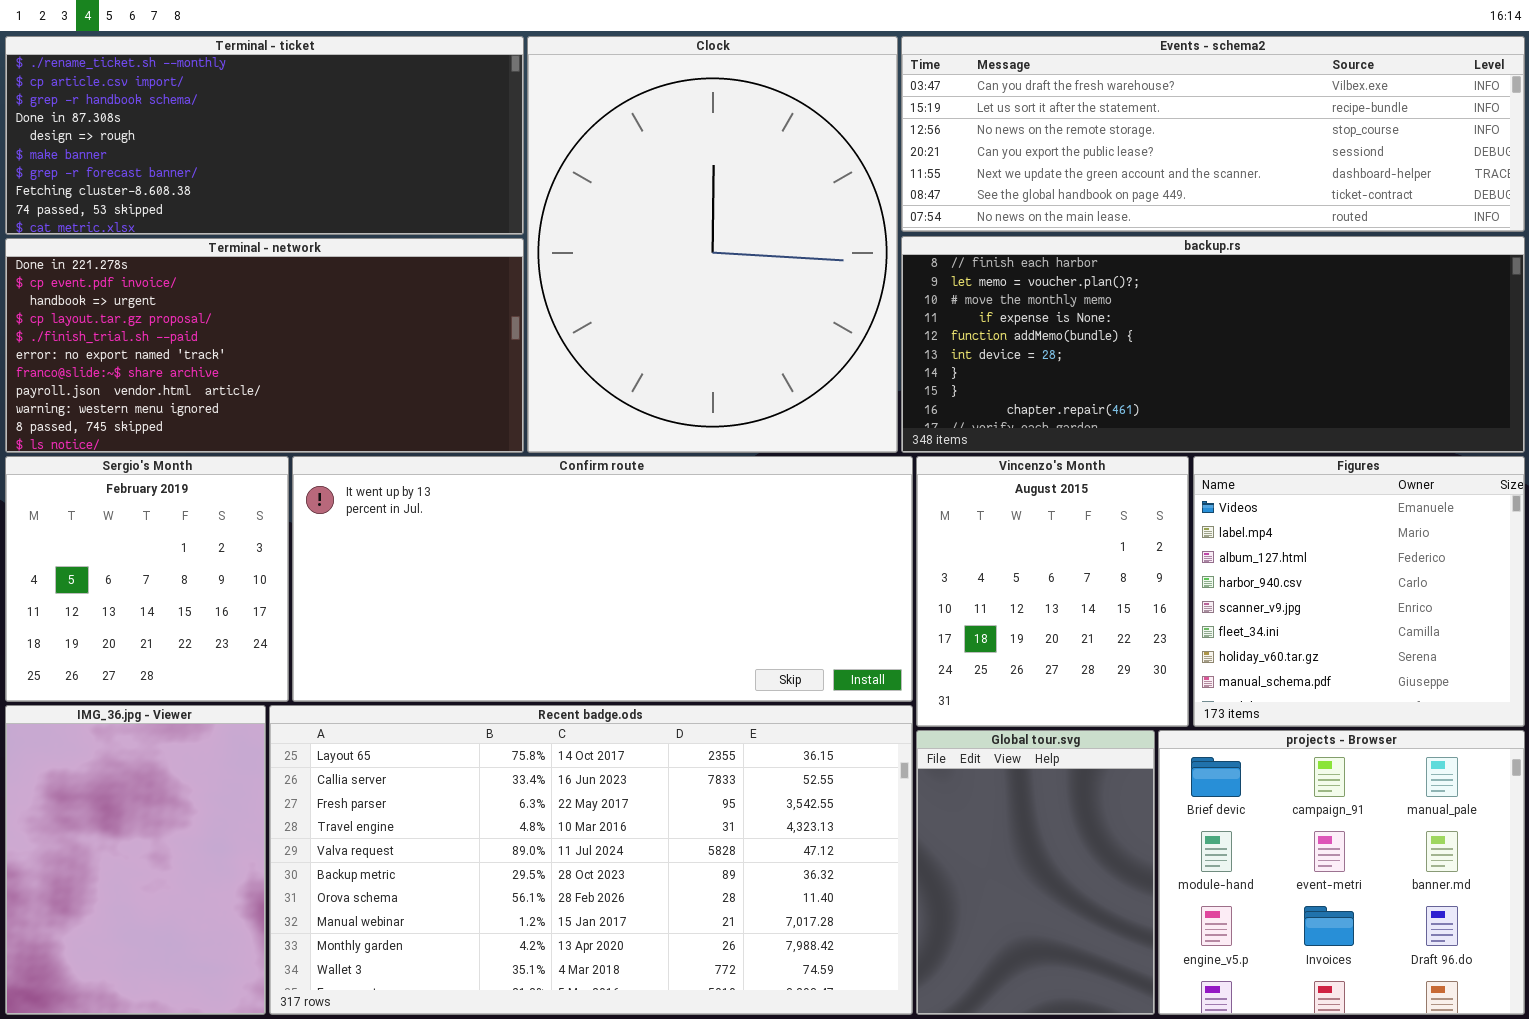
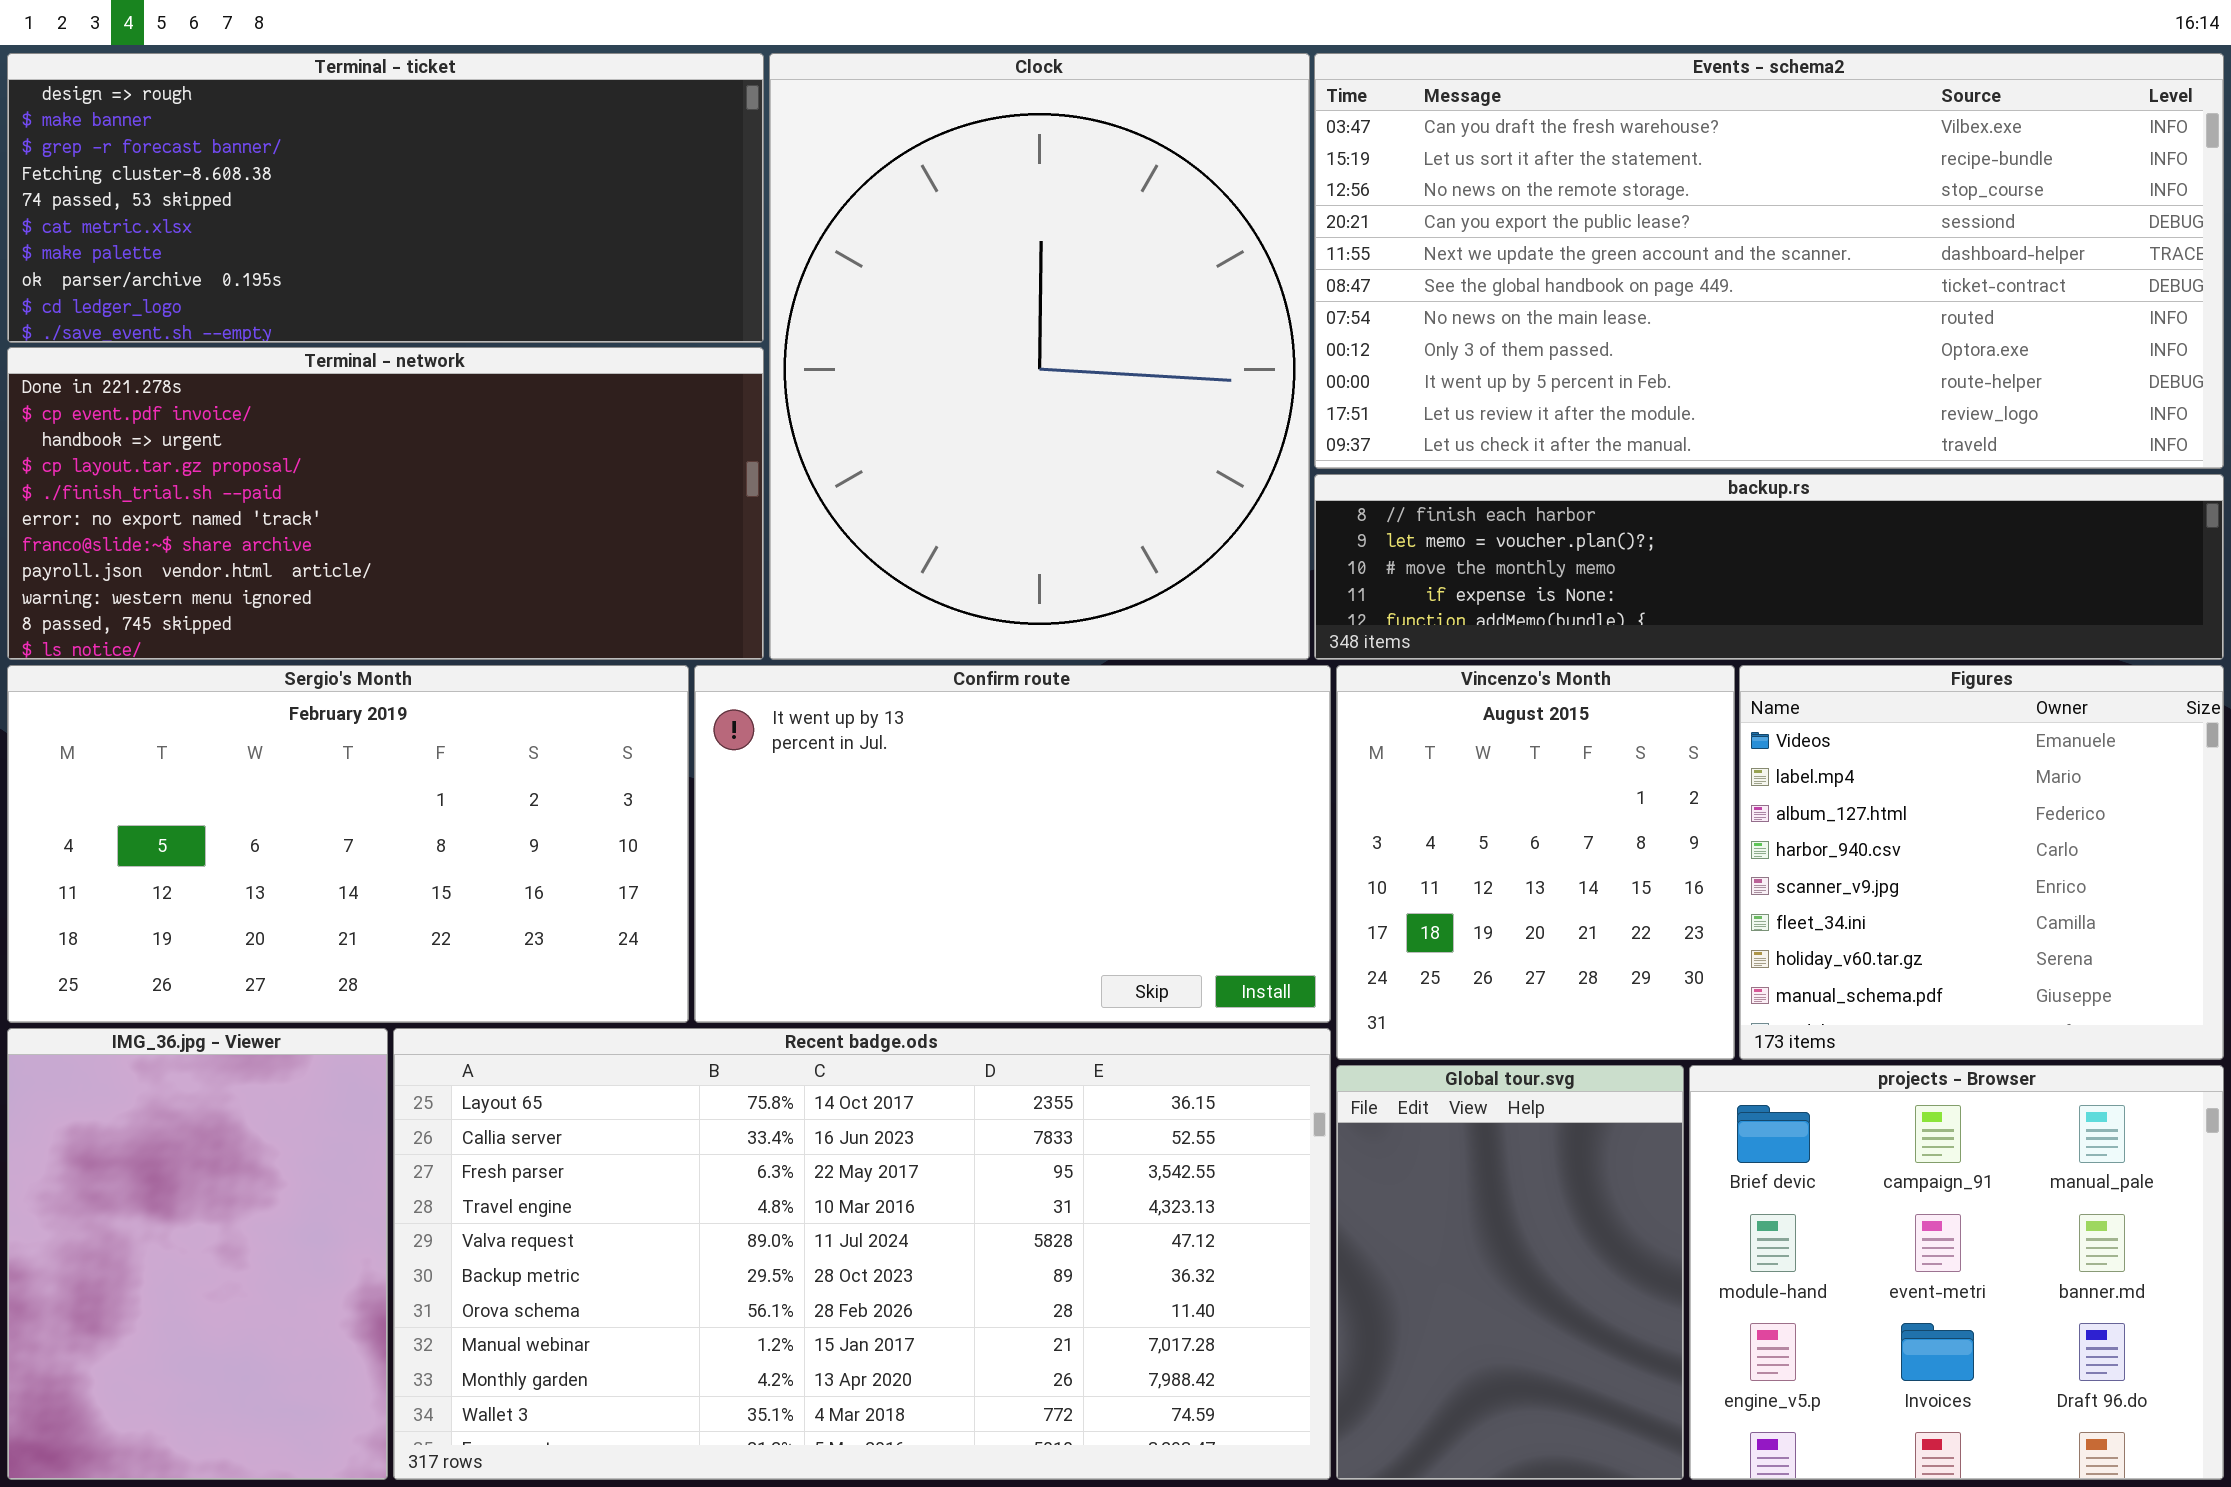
Terminal - ticket: [5,36,524,235] -> [7,53,764,343], scrolled down 4 rows
Events - schema2: [901,36,1525,232] -> [1314,53,2224,469], resized
backup.rs: [901,236,1525,453] -> [1314,474,2224,660], resized
Sergio's Month: [5,456,289,702] -> [7,665,689,1023], resized
Confirm route: [292,456,913,702] -> [694,665,1331,1023], resized

